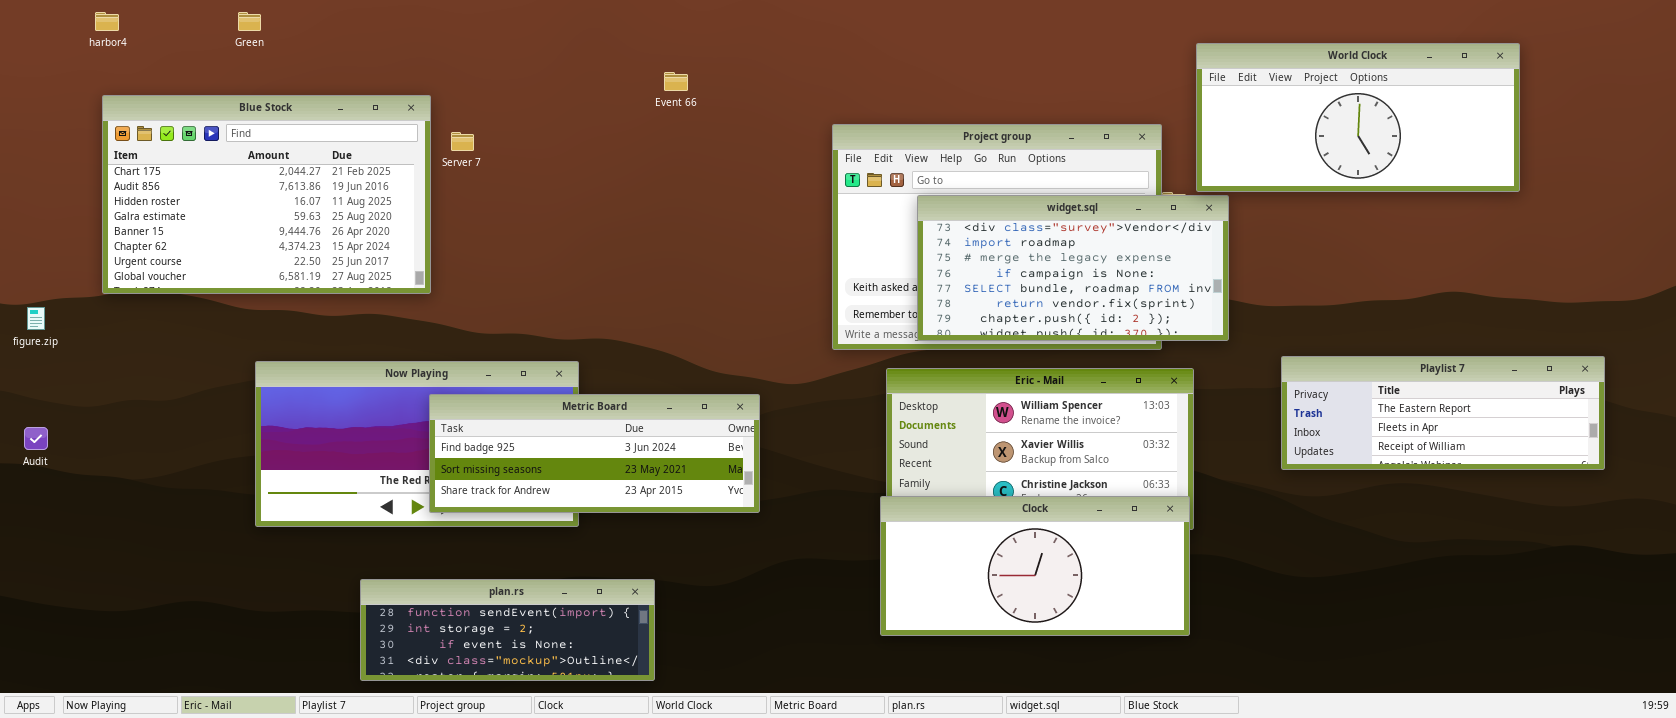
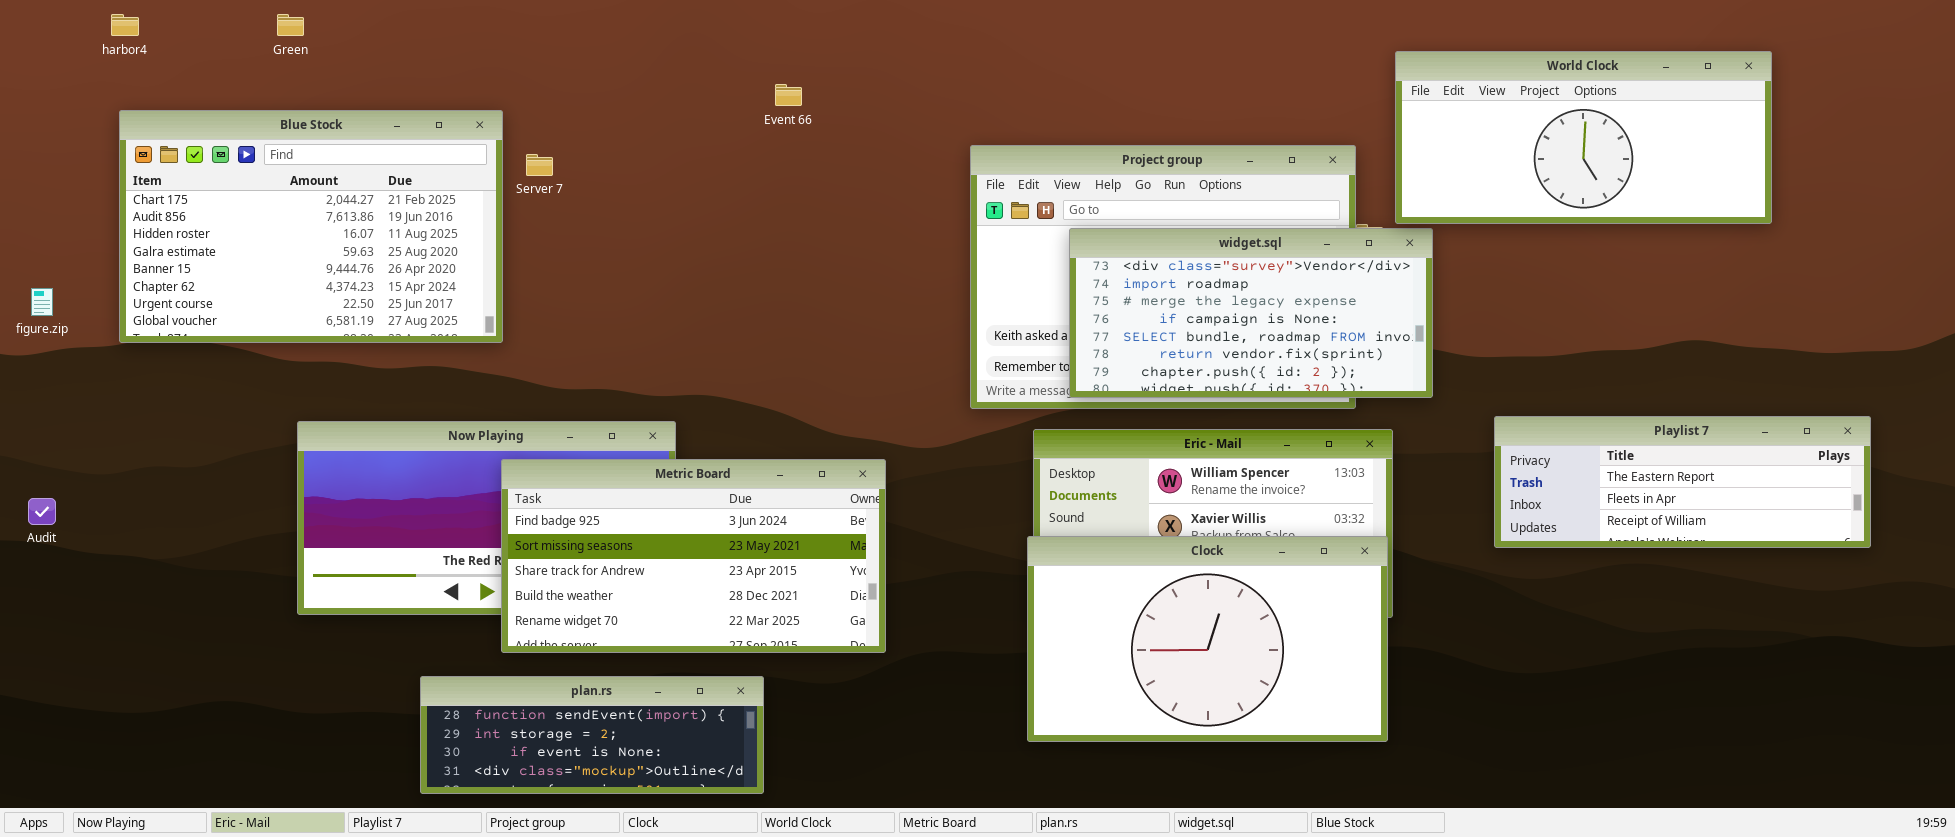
figure.zip: [27,307,45,330] -> [31,288,53,316], moved
Metric Board: [429,394,760,513] -> [501,459,886,653], resized
Clock: [880,496,1190,636] -> [1027,536,1388,742], resized

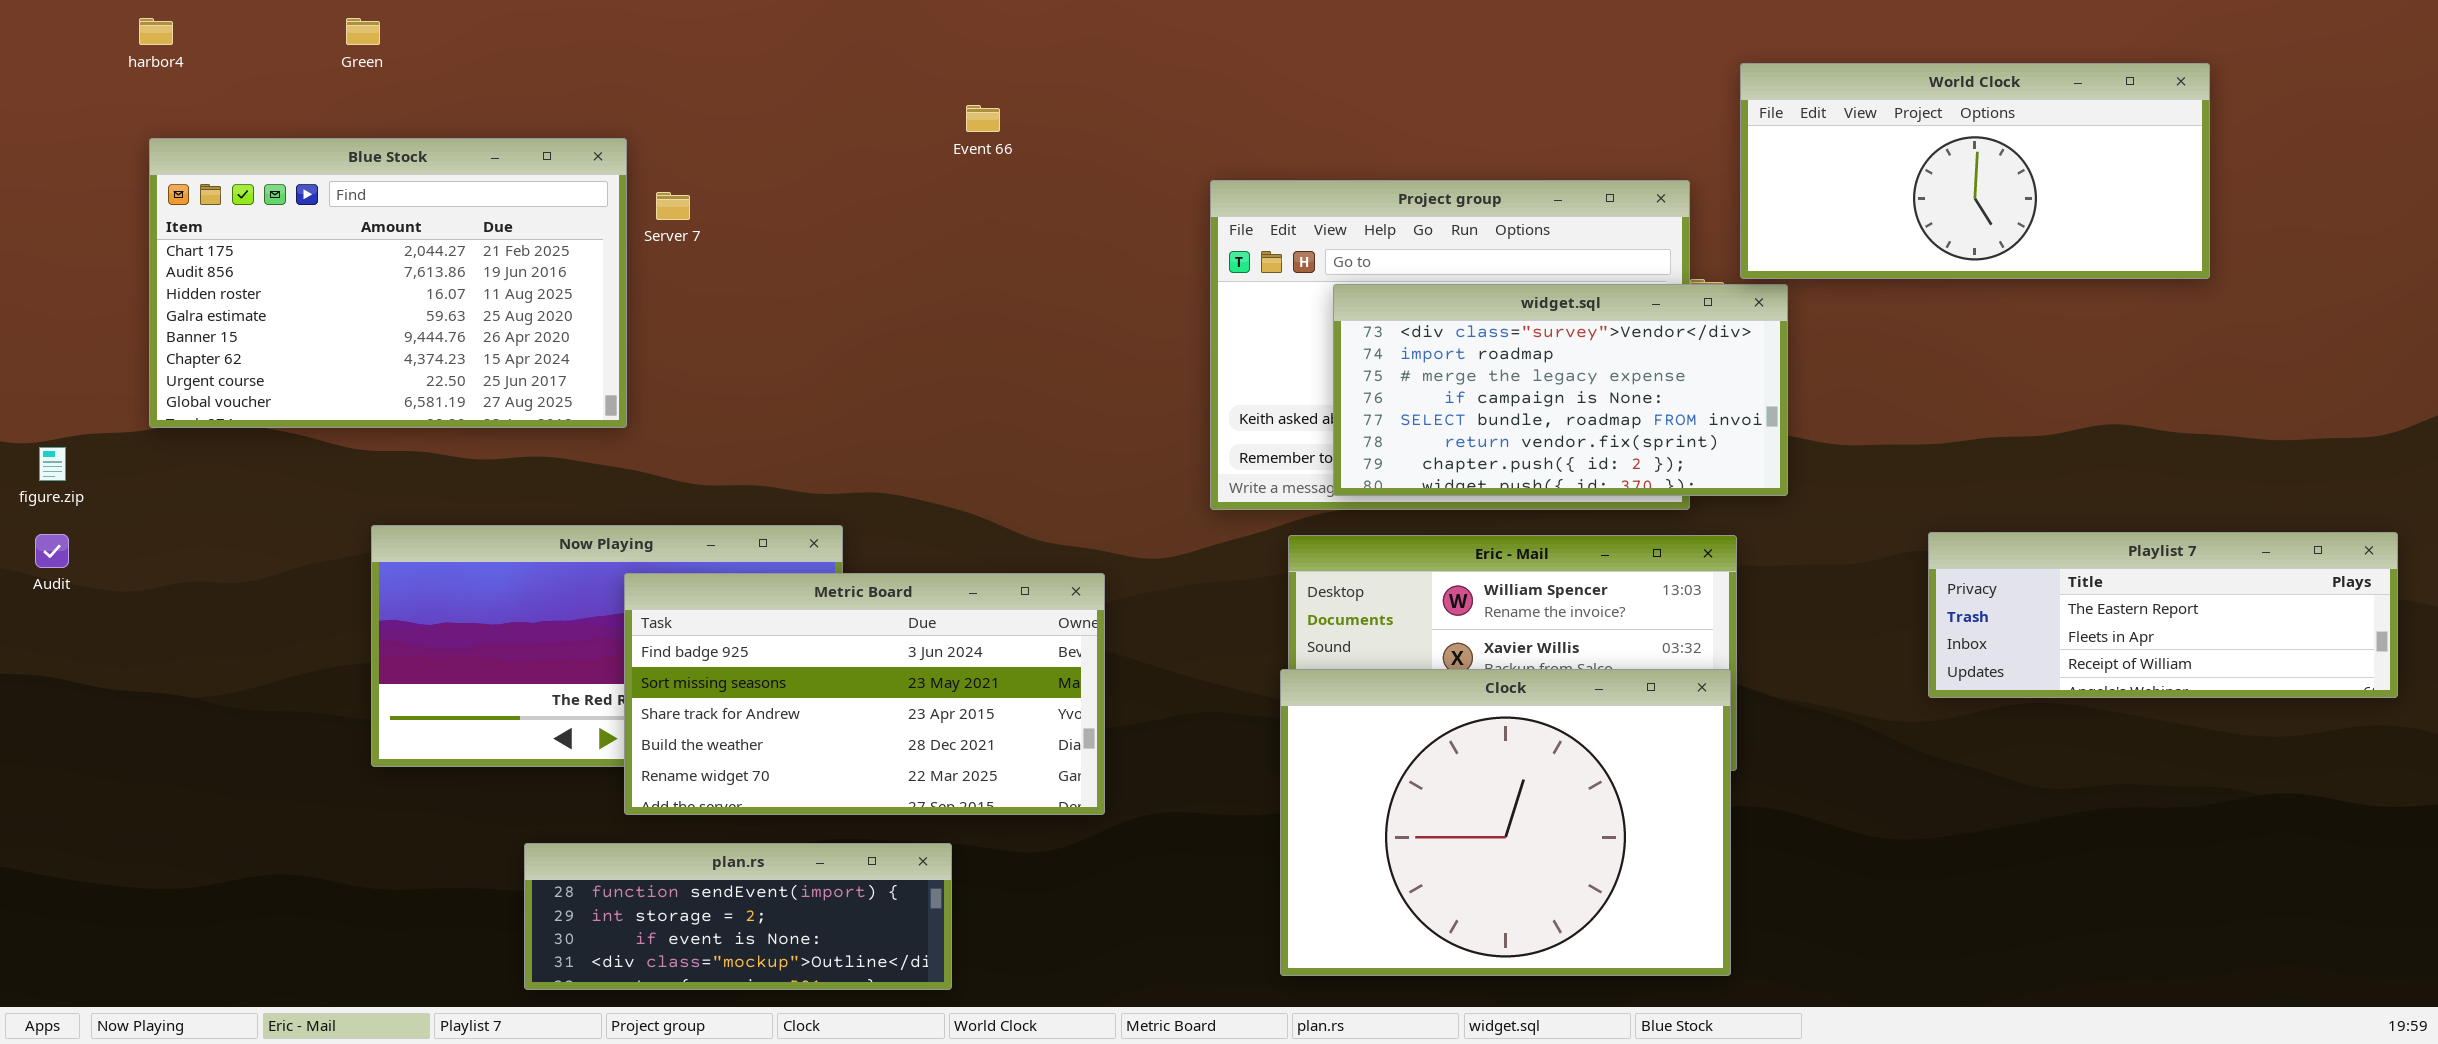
figure.zip: [31,288,53,316] -> [39,447,66,481], moved
Playlist 7: [1494,416,1871,548] -> [1928,532,2398,698], moved
Audit: [28,498,56,525] -> [35,534,69,568], moved
Clock: [1027,536,1388,742] -> [1280,669,1731,976], resized

